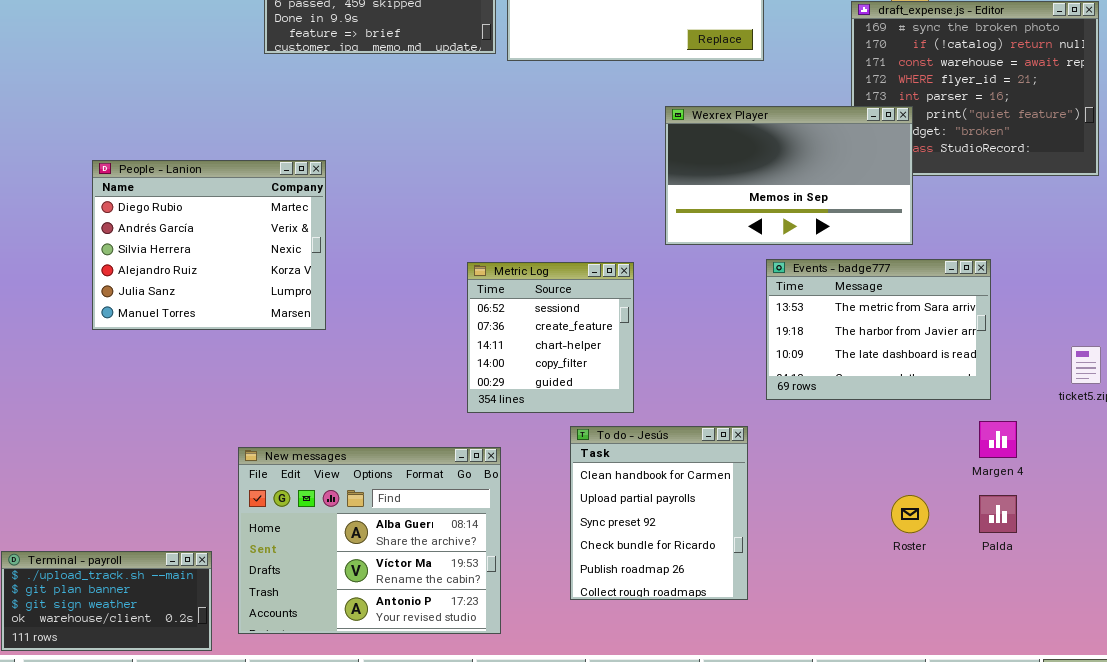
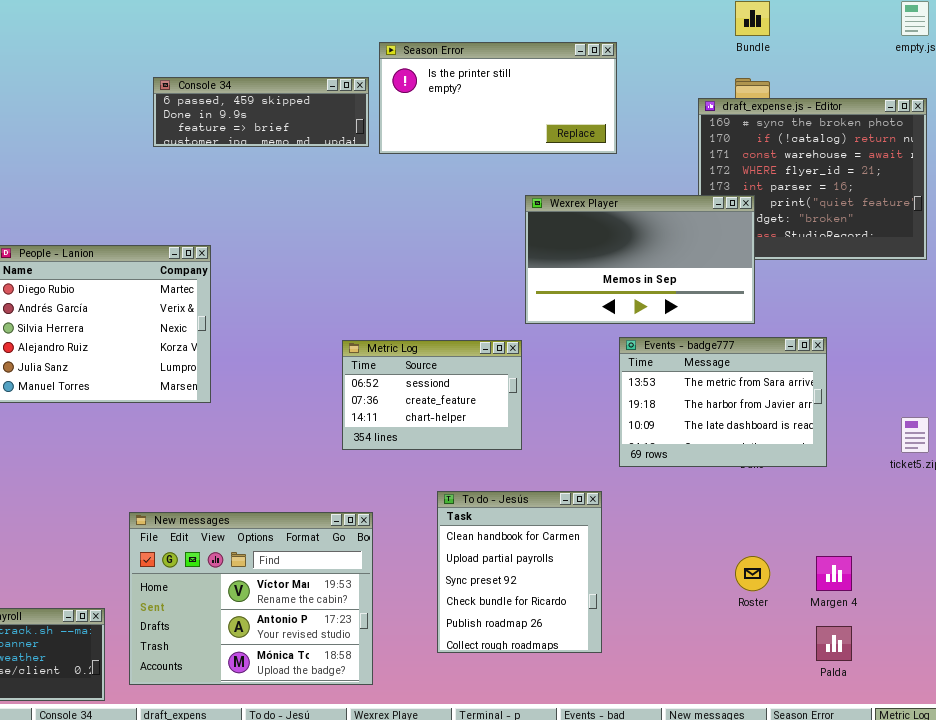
Metric Log: [467,262,634,413] -> [342,340,522,450], resized
Margen 4: [979,421,1017,458] -> [816,556,852,591], moved
New messages: [238,447,501,634] -> [129,512,373,685], scrolled down 1 row
Palda: [979,495,1017,533] -> [816,626,852,661], moved

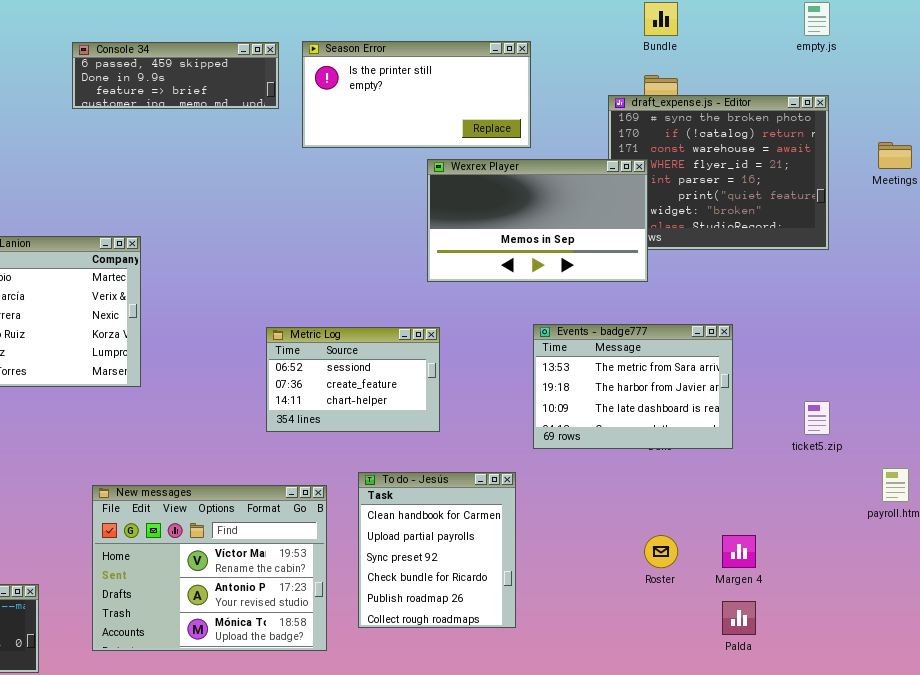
Console 34: [153,77,369,147] -> [72,42,279,109], moved
Wexrex Player: [525,195,755,324] -> [427,159,648,282], moved
New messages: [129,512,373,685] -> [92,485,327,651], moved

